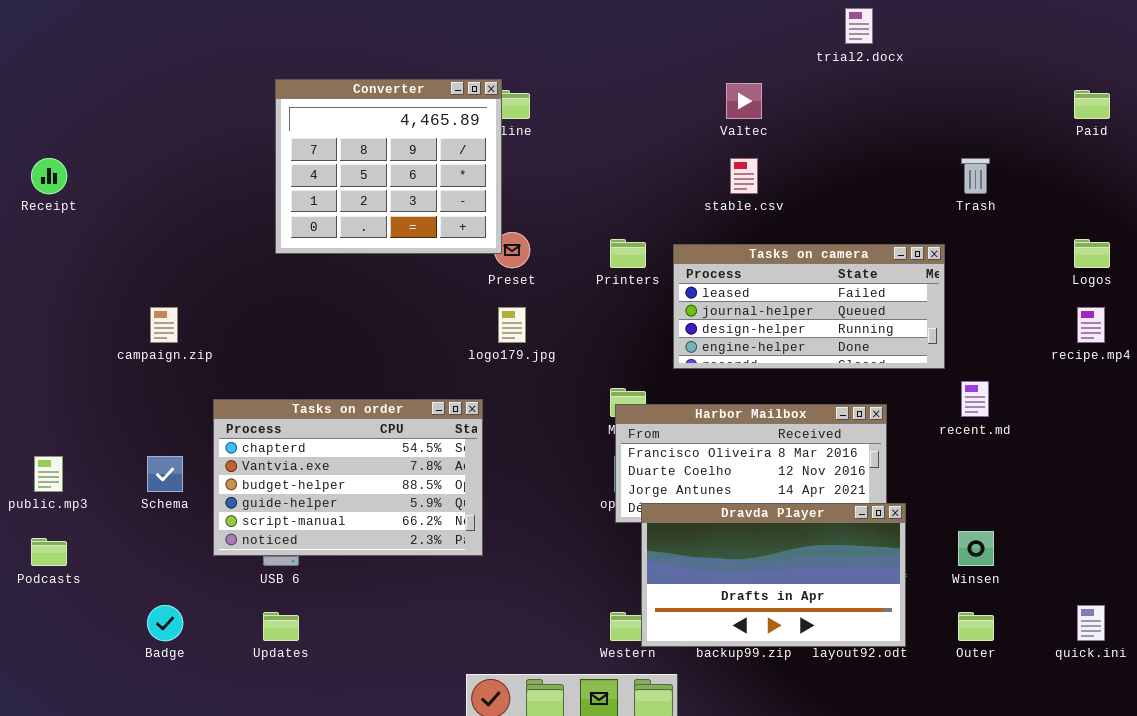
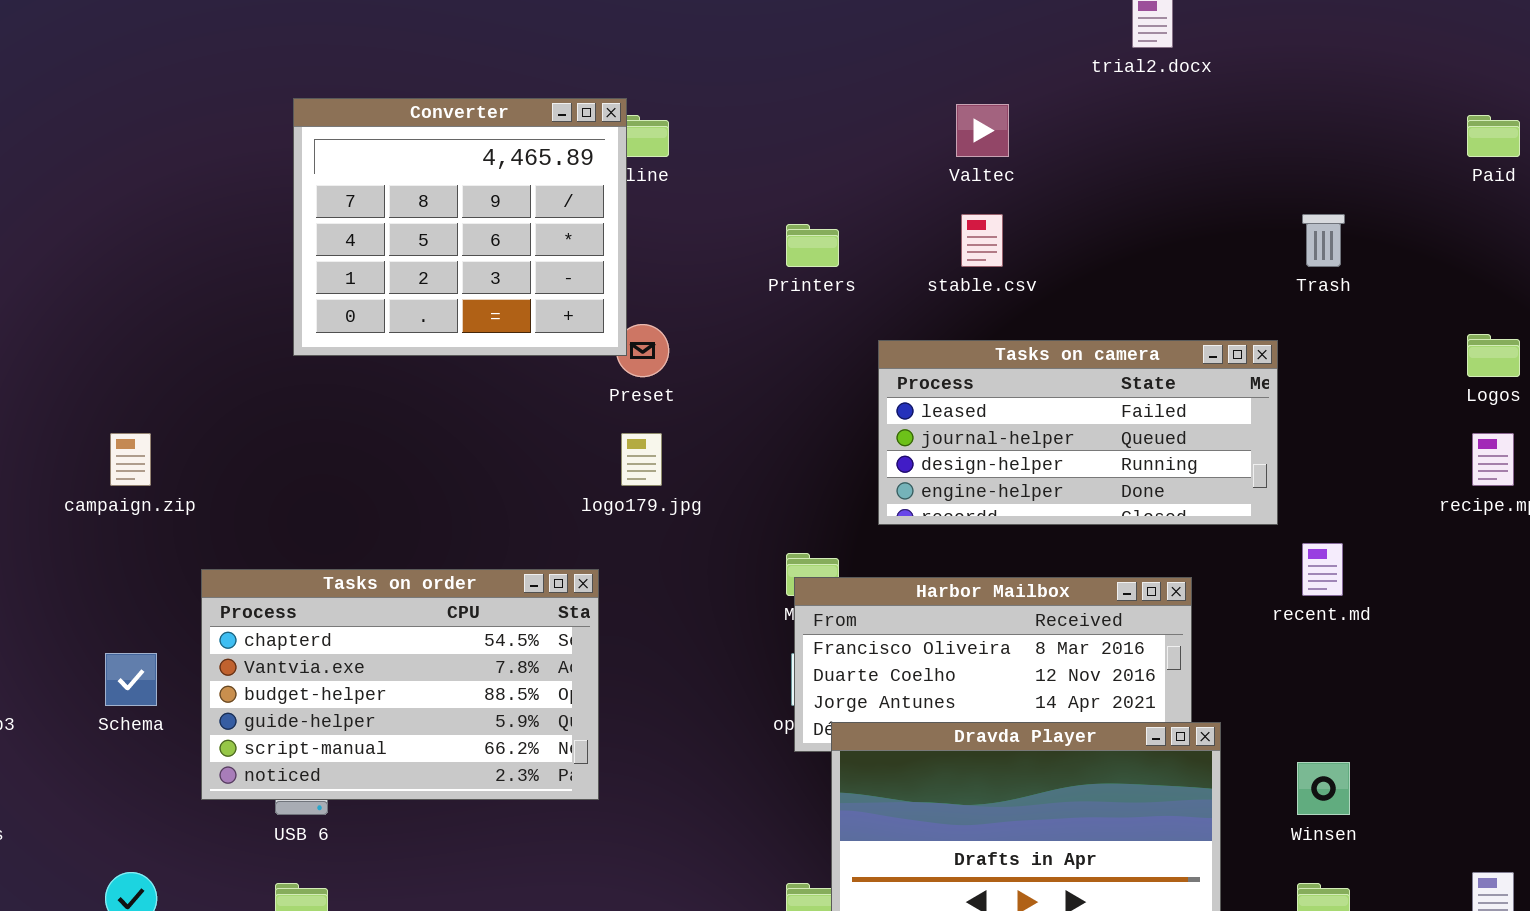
Printers: [610,239,646,268] -> [786,224,839,267], moved

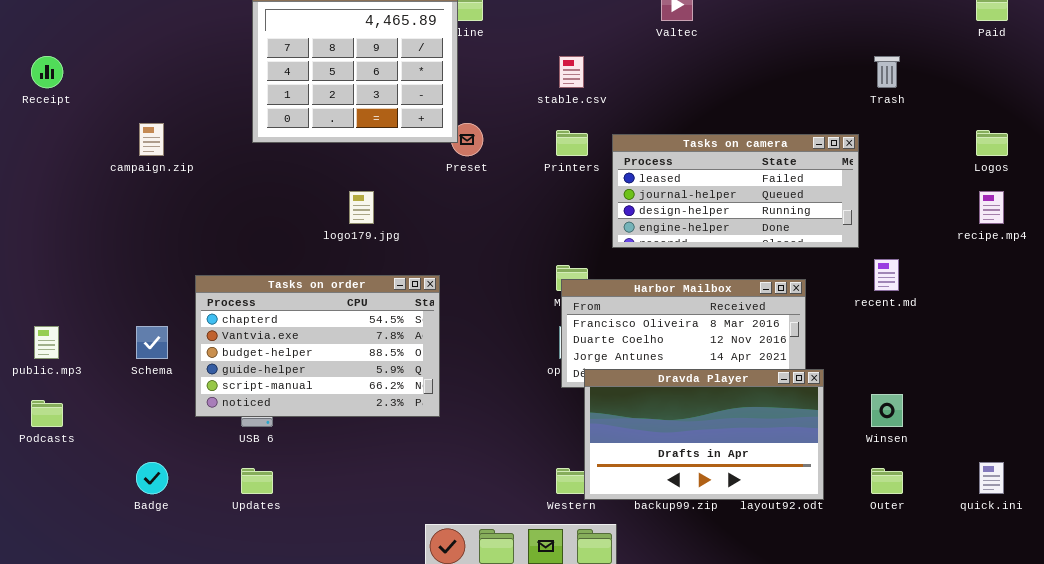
stable.csv: [961,214,1003,267] -> [559,56,584,88], moved
Printers: [786,224,839,267] -> [556,130,588,156], moved
campaign.zip: [110,433,151,486] -> [139,123,164,156], moved
logo179.jpg: [621,433,662,486] -> [349,191,374,224], moved

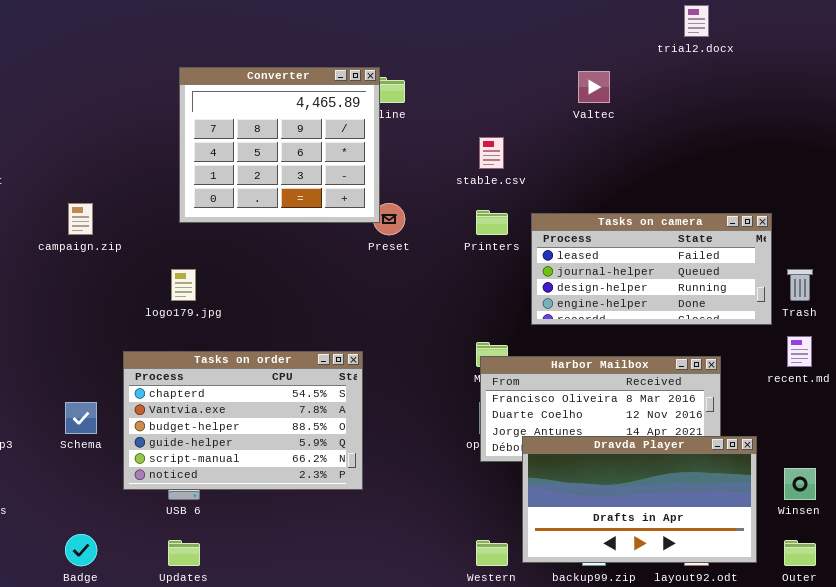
Trash: [874,56,900,88] -> [787,269,813,301], moved
logo179.jpg: [349,191,374,224] -> [171,269,196,301], moved
Dravda Player: [584,369,824,500] -> [522,436,757,563], moved

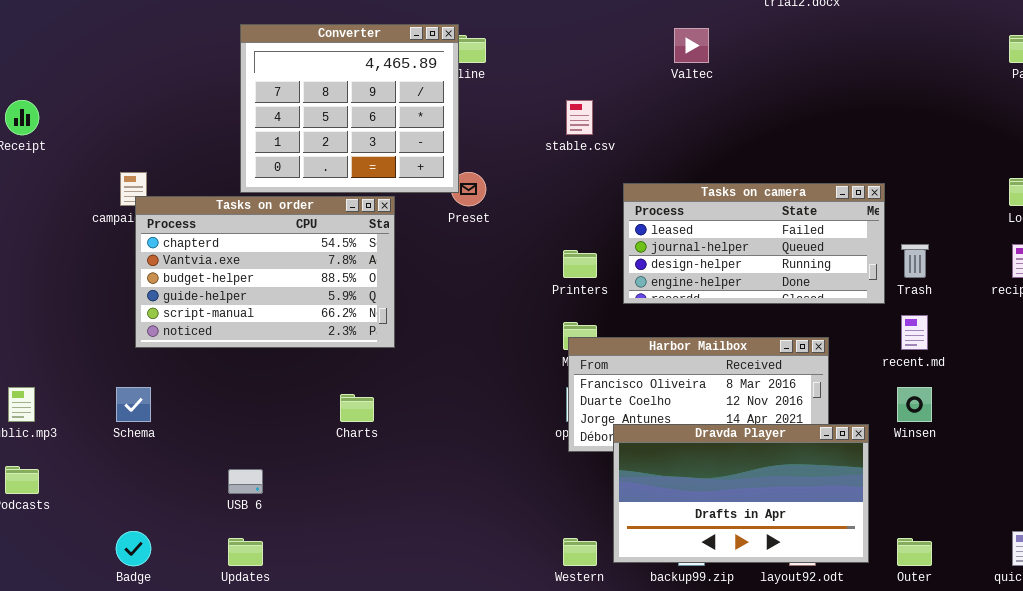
Printers: [476,210,508,235] -> [563,250,597,278], moved
Tasks on order: [123,351,363,490] -> [135,196,395,348], moved
Winsen: [784,468,816,500] -> [897,387,932,422], moved

